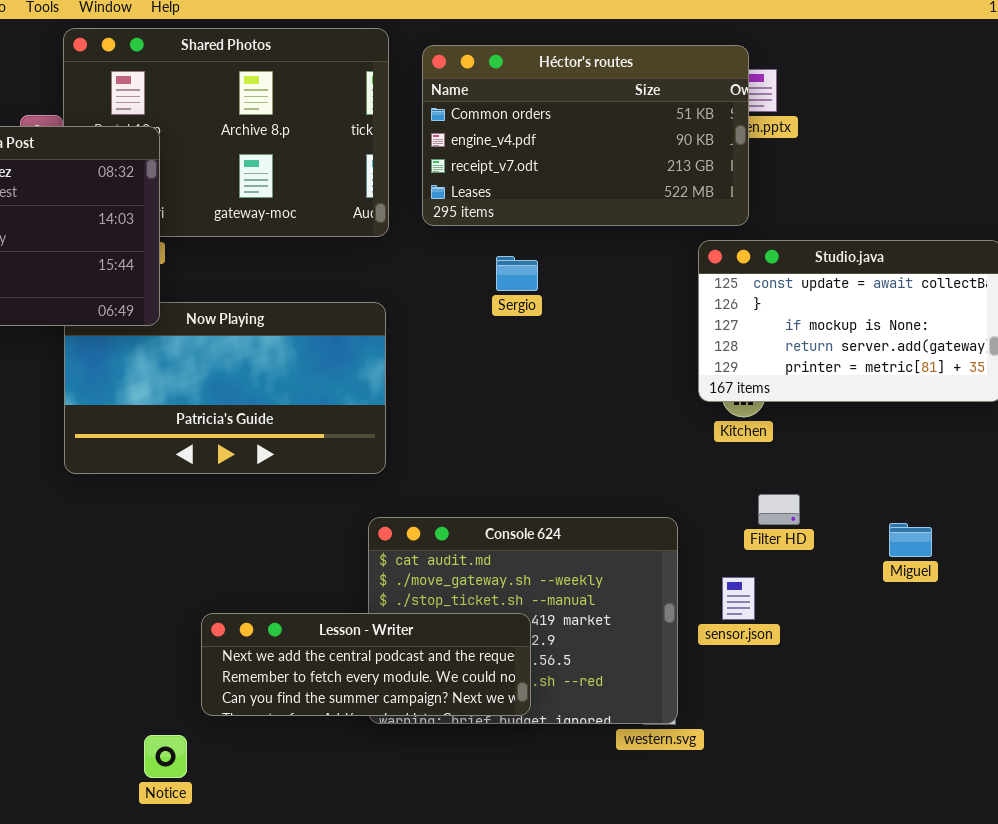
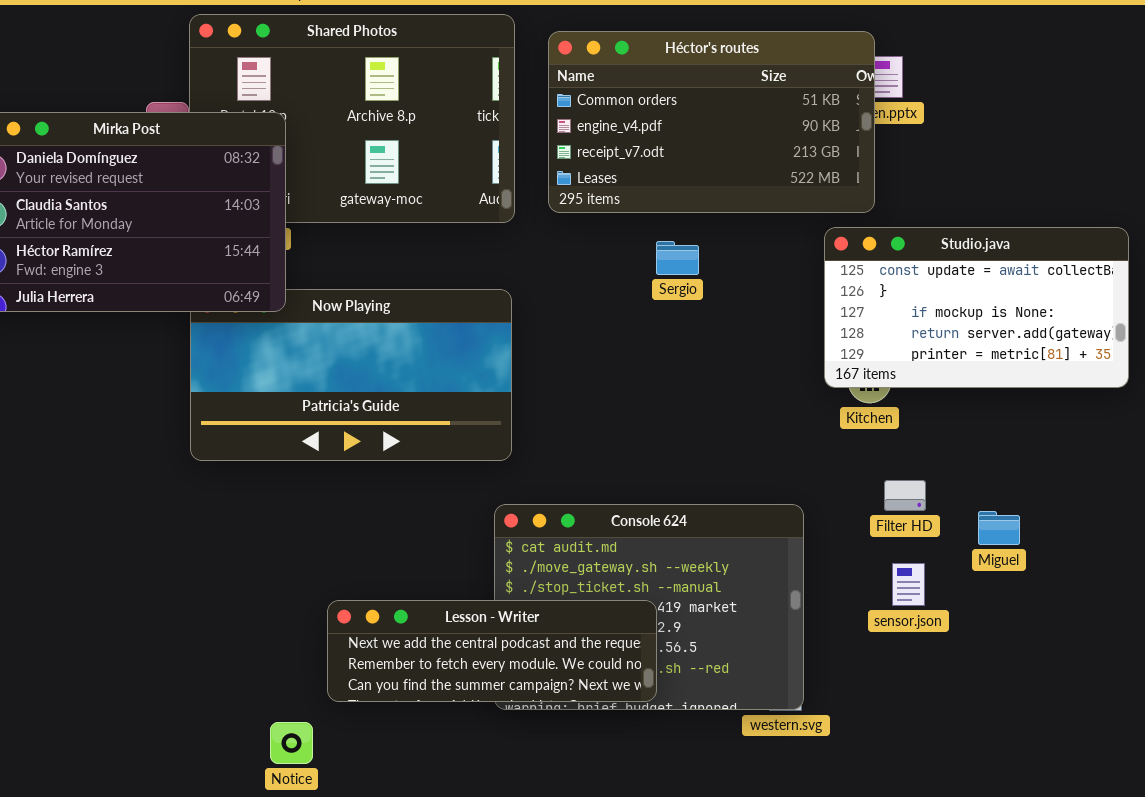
Sergio: [496,256,538,291] -> [656,241,699,275], moved
Miguel: [889,523,932,557] -> [978,511,1020,545], moved
sensor.json: [722,577,755,620] -> [892,563,925,606], moved

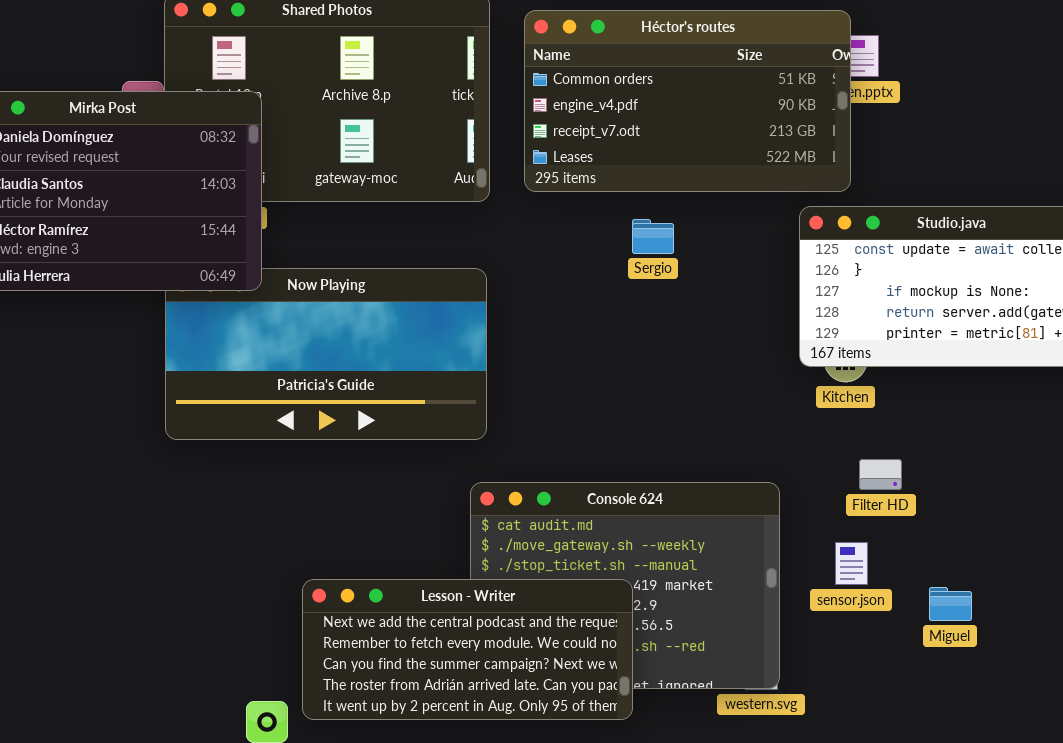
Miguel: [978,511,1020,545] -> [929,587,972,621], moved
sensor.json: [892,563,925,606] -> [835,542,868,585], moved
Lesson - Writer: [327,600,657,702] -> [302,579,633,720], resized

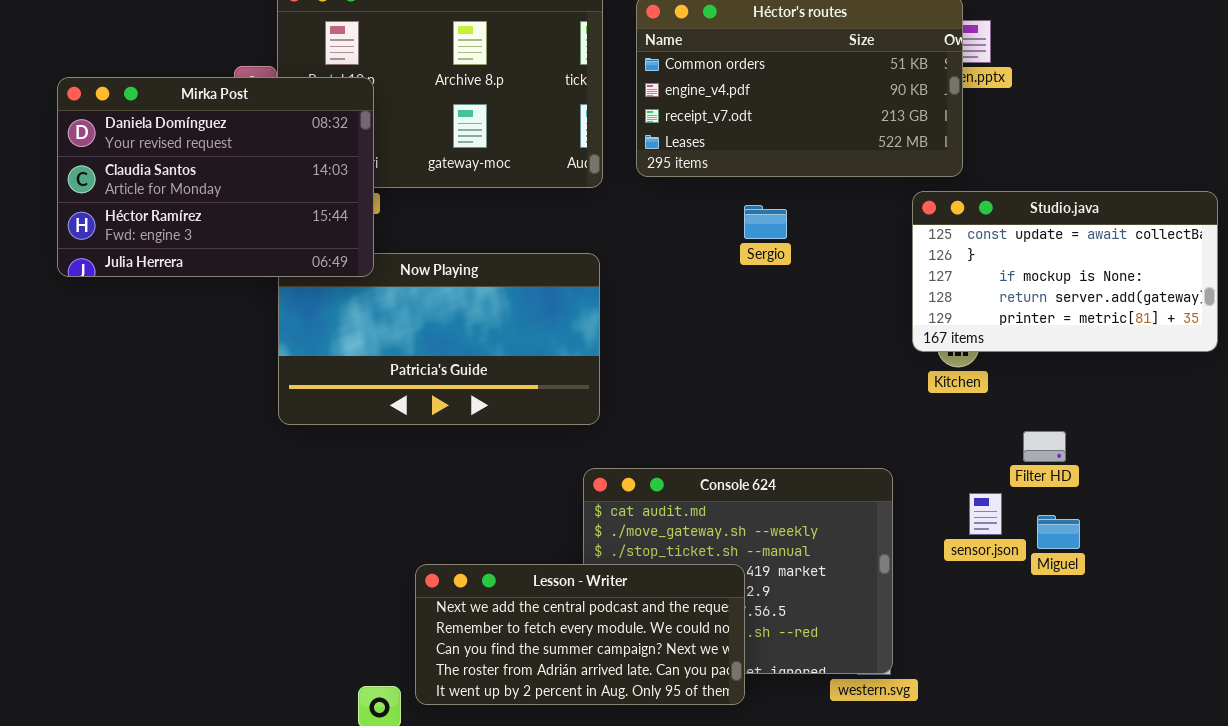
Filter HD: [859,459,902,490] -> [1023,431,1066,462], moved
sensor.json: [835,542,868,585] -> [969,493,1002,535], moved
Miguel: [929,587,972,621] -> [1037,515,1080,549], moved

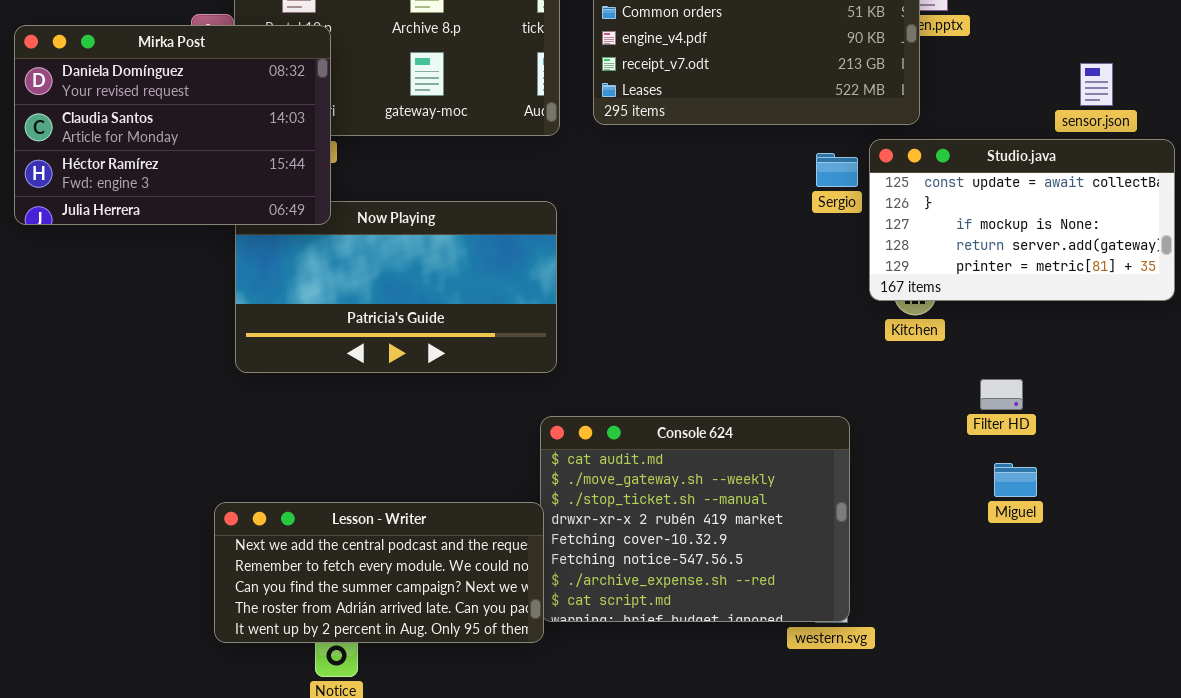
Sergio: [744,205,787,239] -> [816,153,858,187], moved
sensor.json: [969,493,1002,535] -> [1080,63,1113,106], moved
Lesson - Writer: [415,564,745,705] -> [214,502,544,643], moved

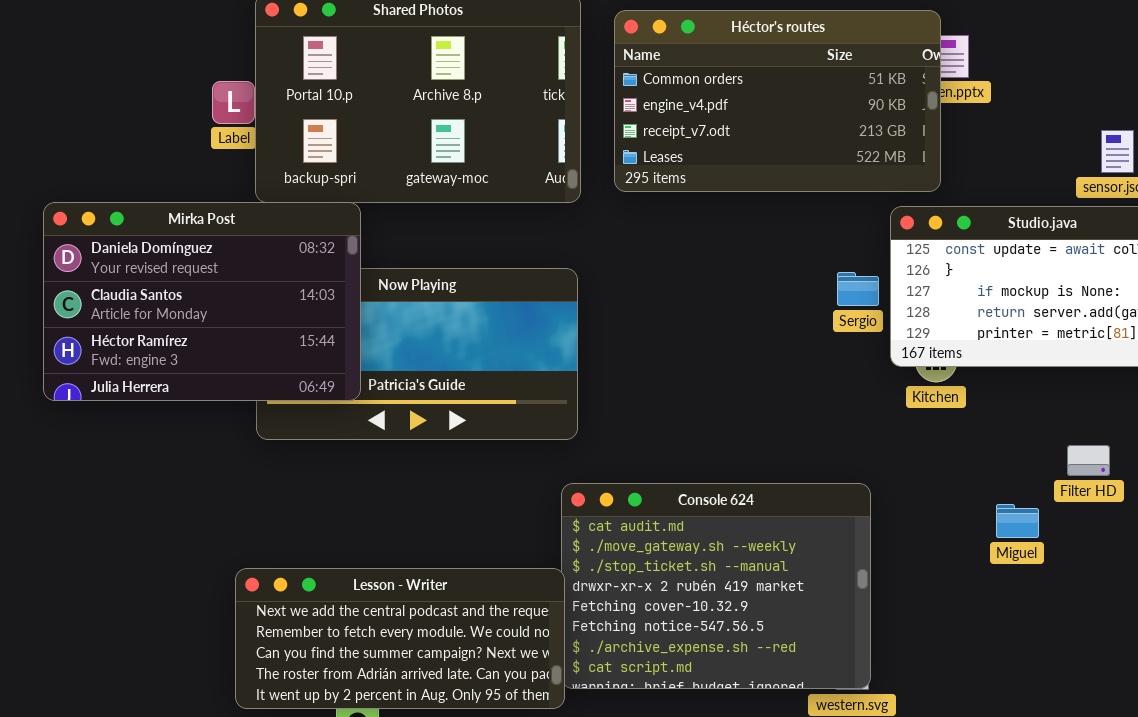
Mirka Post: [14,25,331,225] -> [43,202,361,401], moved
Sergio: [816,153,858,187] -> [837,272,879,306], moved
Filter HD: [980,379,1023,410] -> [1067,445,1110,476], moved
Miguel: [994,463,1037,497] -> [996,504,1039,538], moved

